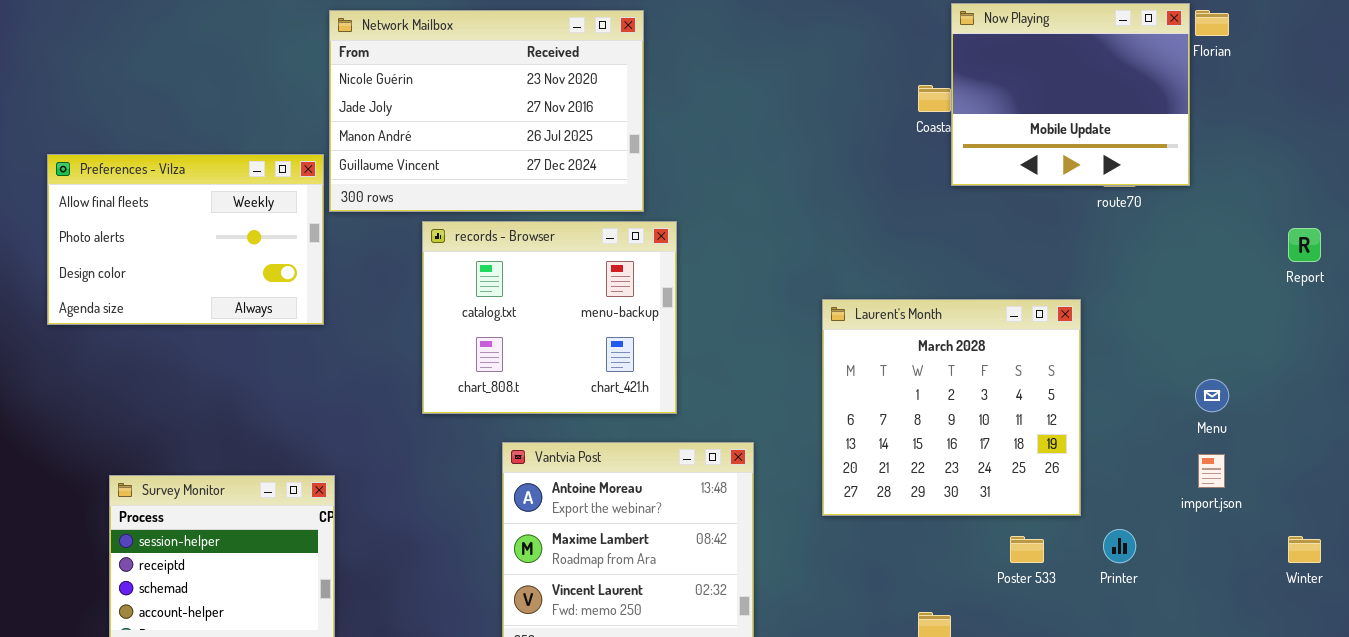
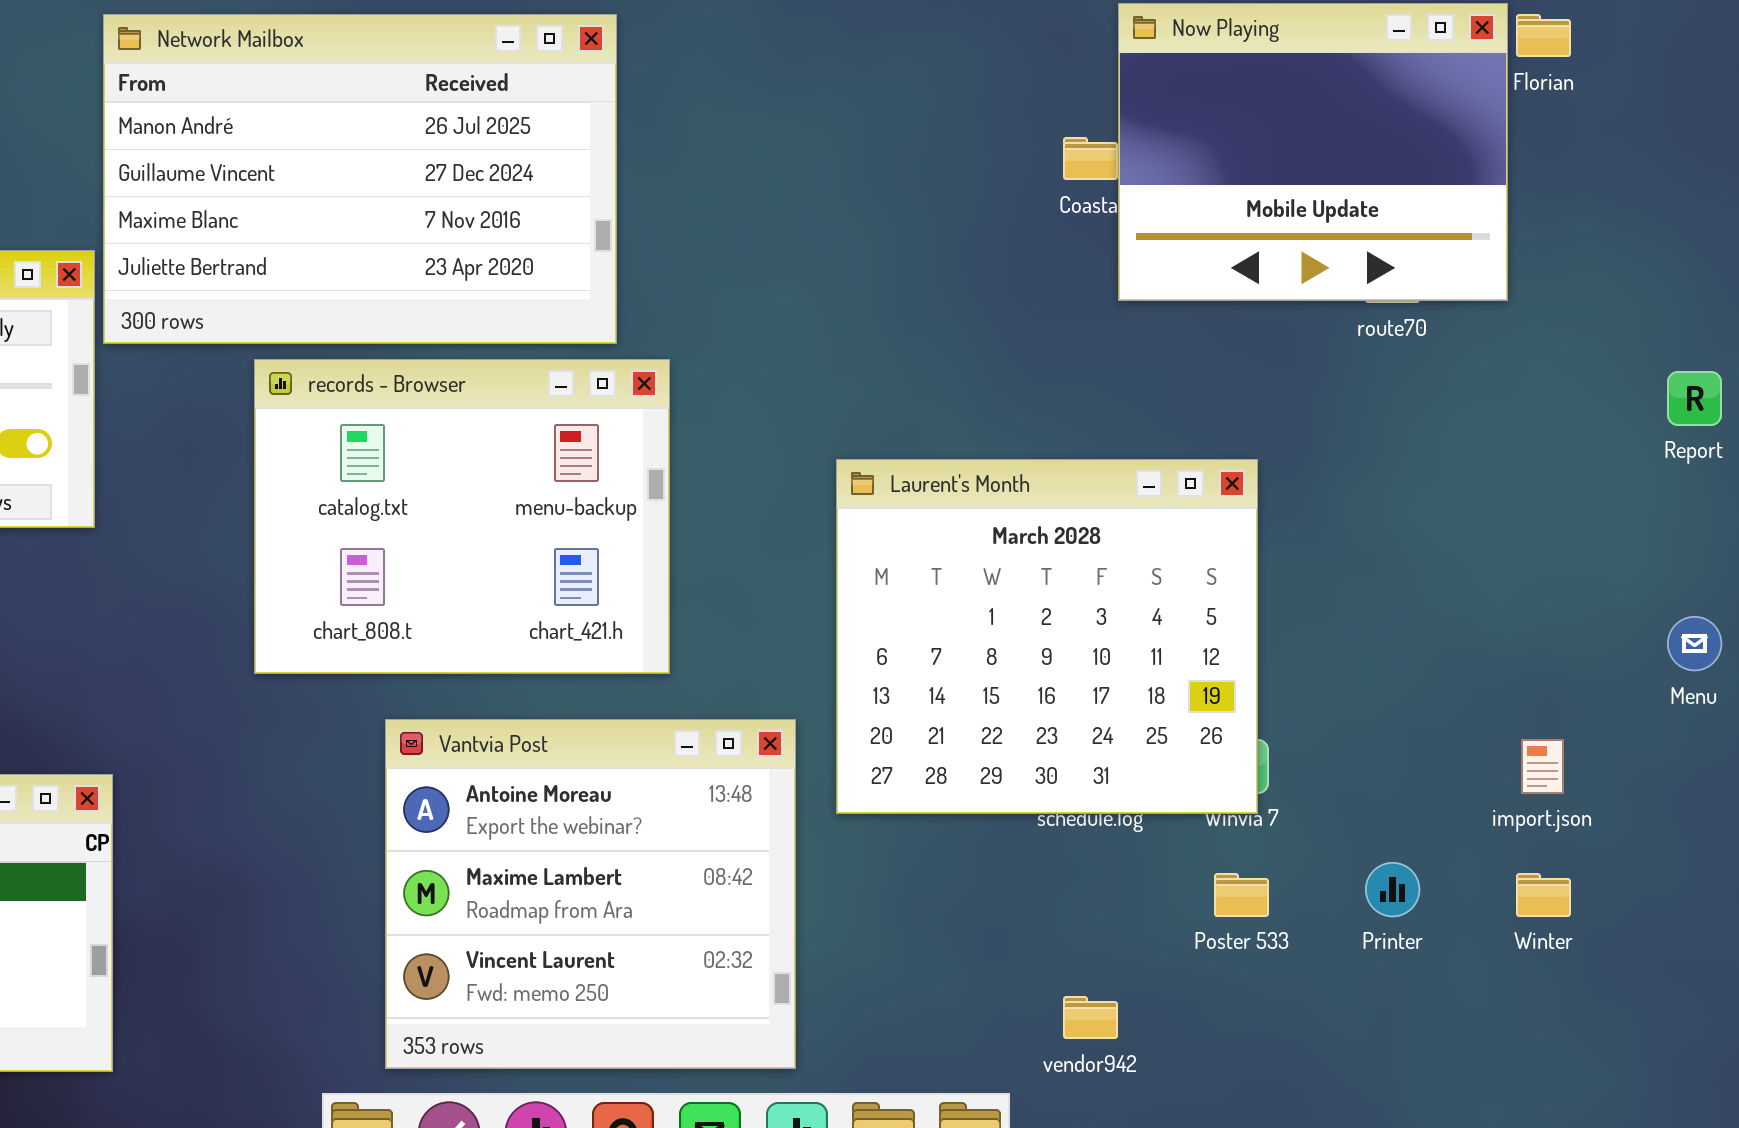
Network Mailbox: [329,10,644,212] -> [103,14,617,344], scrolled down 2 rows
Laurent's Month: [822,299,1081,516] -> [836,459,1258,814], moved
Menu: [1195,379,1229,412] -> [1667,616,1722,671], moved
Winter: [1288,536,1321,563] -> [1516,873,1571,917], moved

